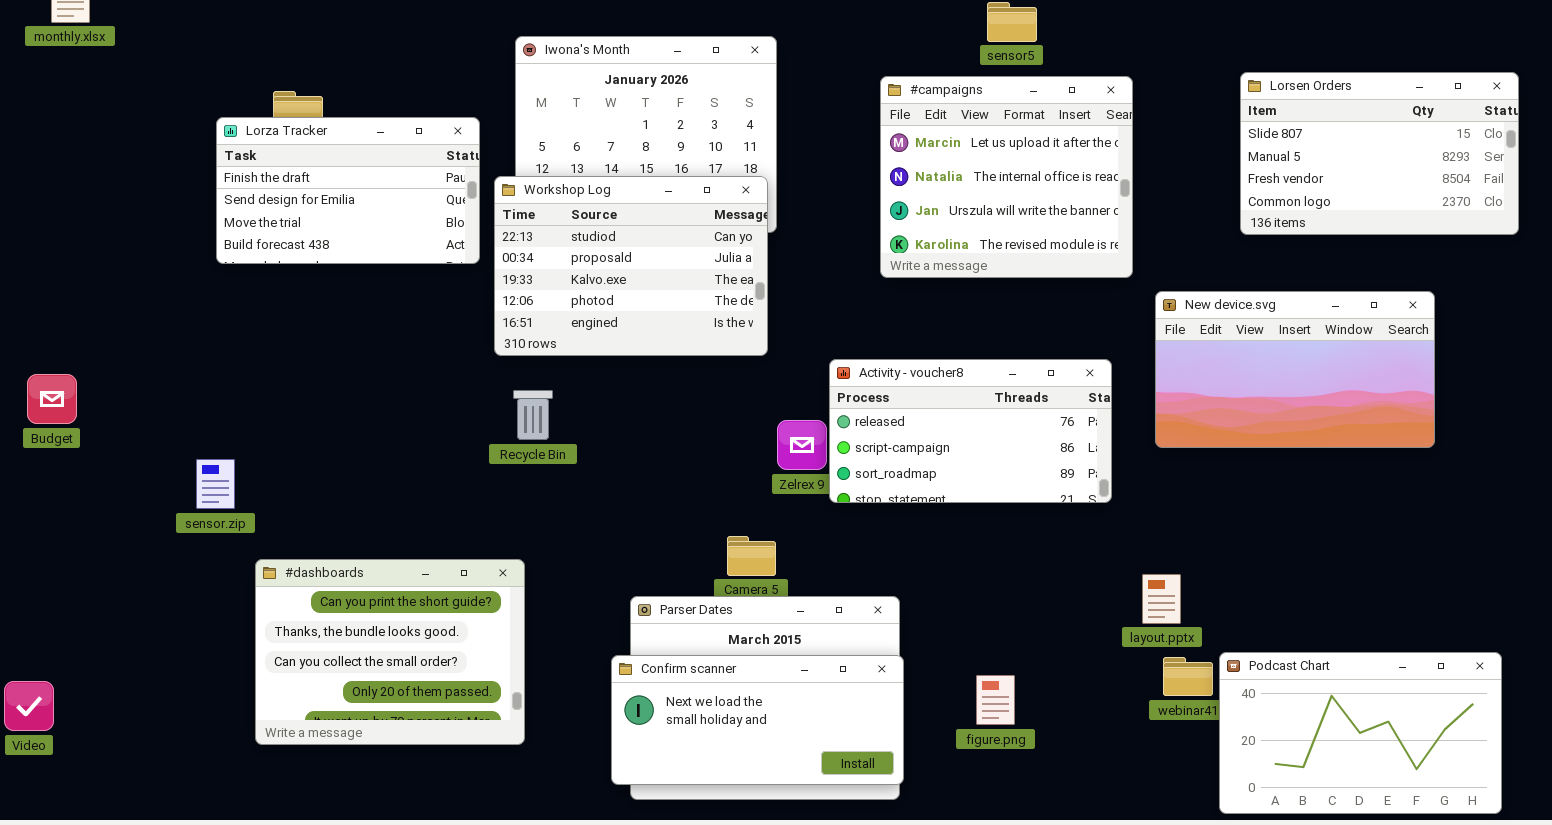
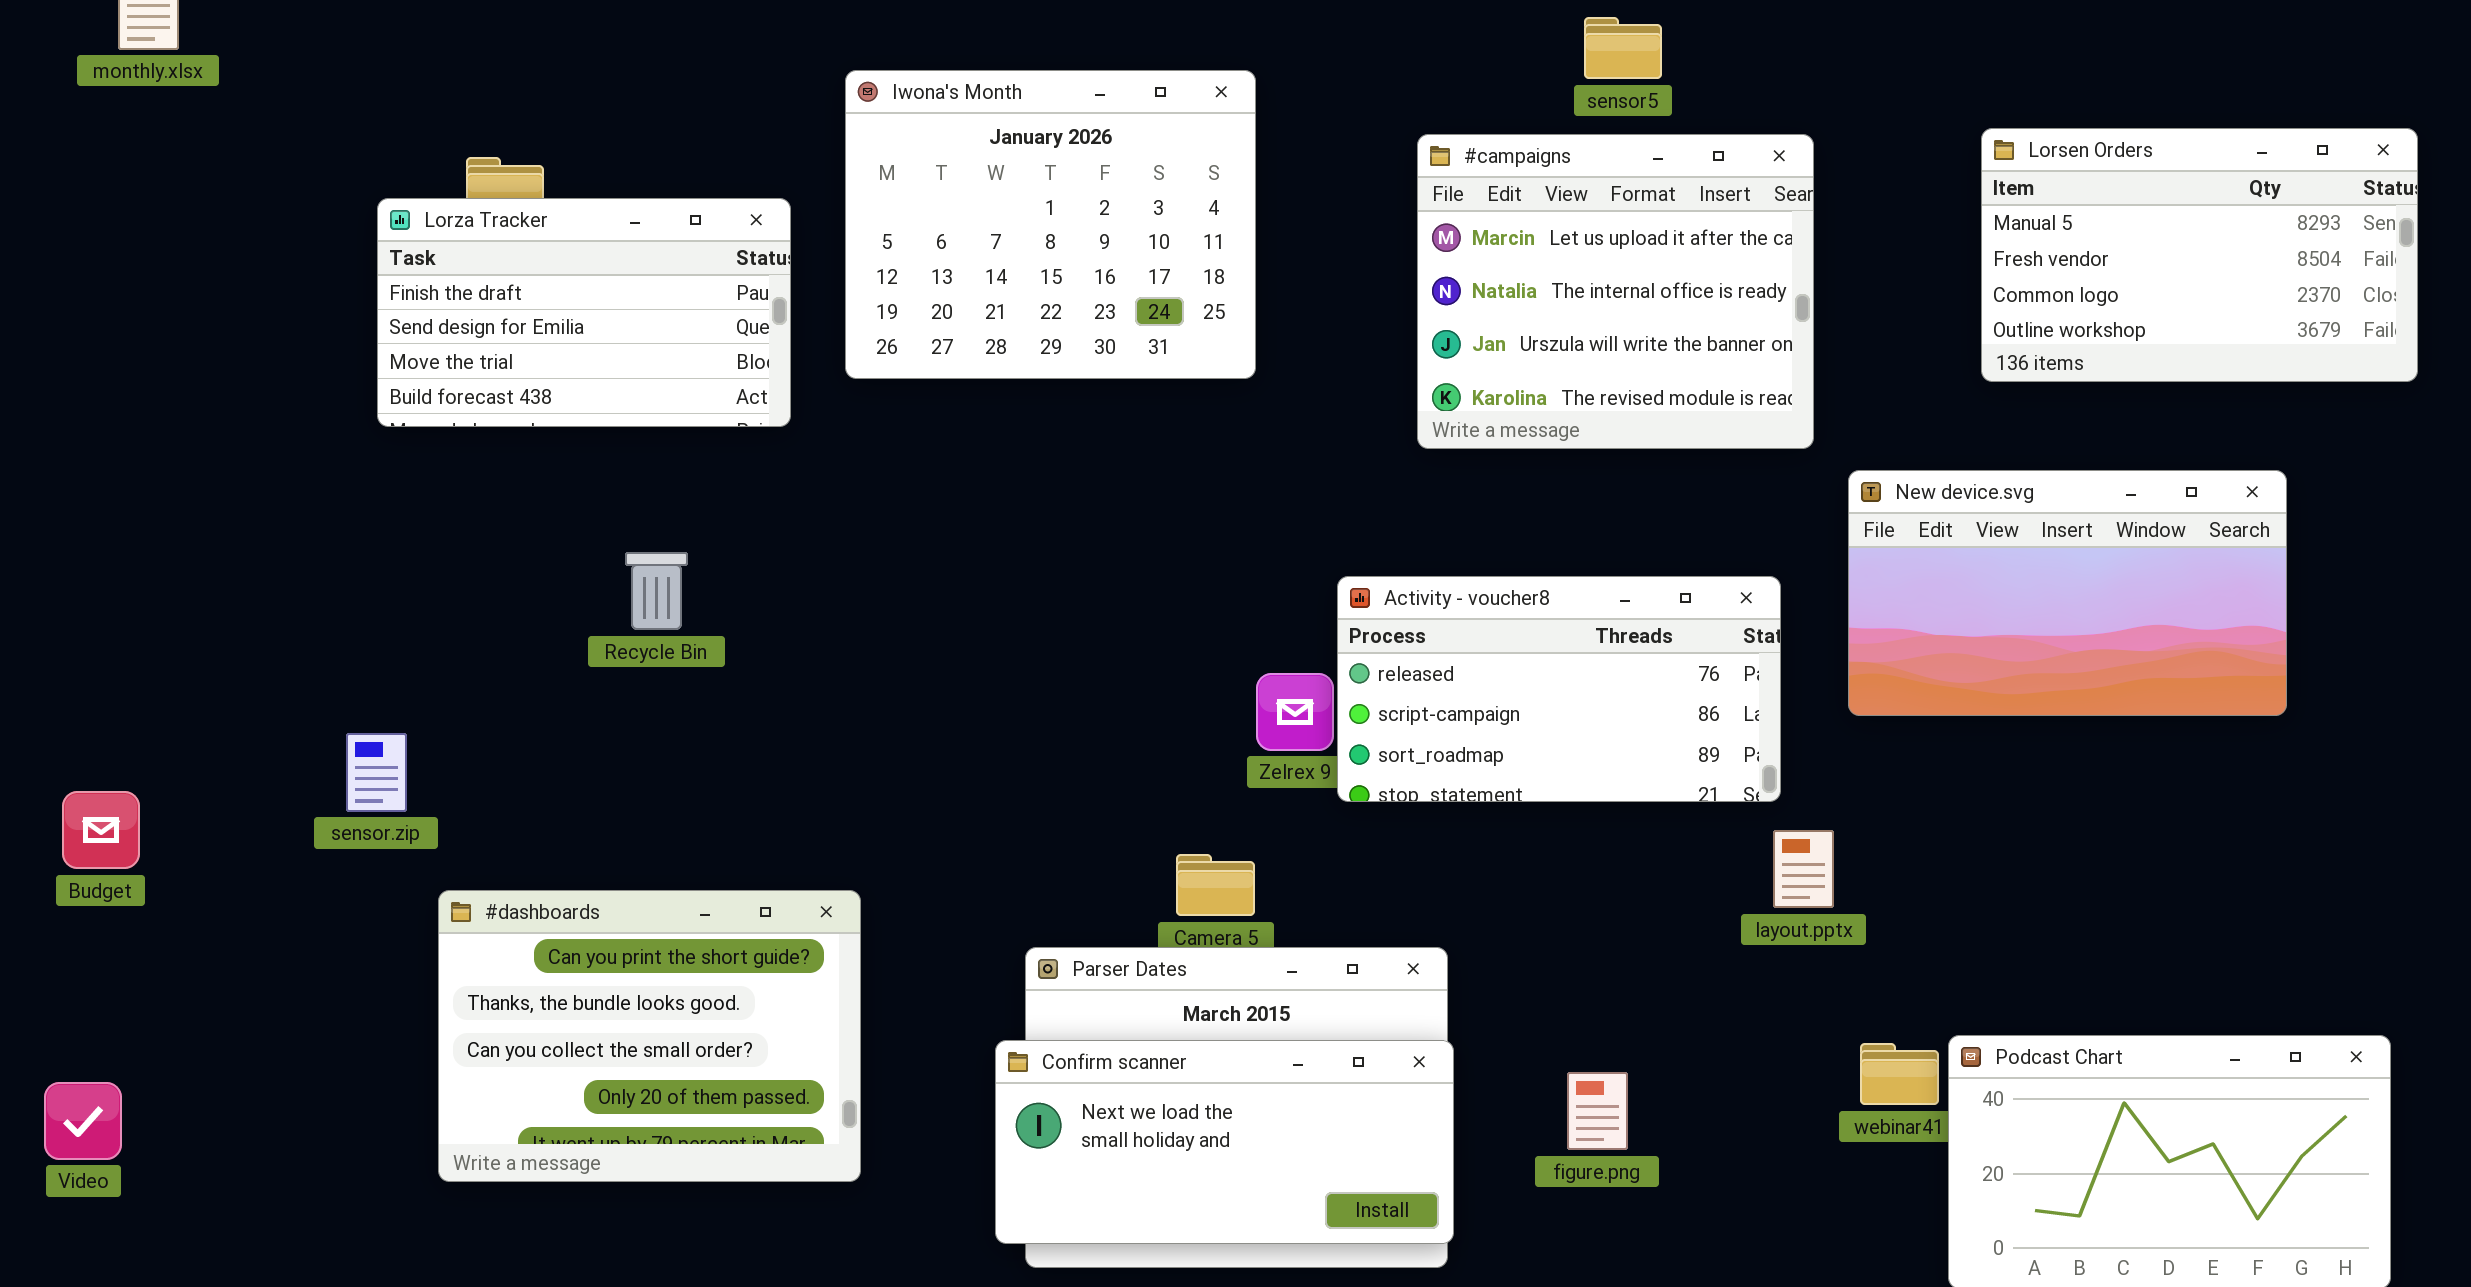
Lorsen Orders: [1240,72,1519,235] -> [1981,128,2418,382], scrolled down 1 row
Workshop Log: [494,176,768,356] -> none, closed
Budget: [27,374,77,424] -> [62,791,140,869], moved
Recycle Bin: [513,390,553,440] -> [625,552,688,630], moved
layout.pptx: [1142,574,1181,624] -> [1773,830,1834,908], moved

